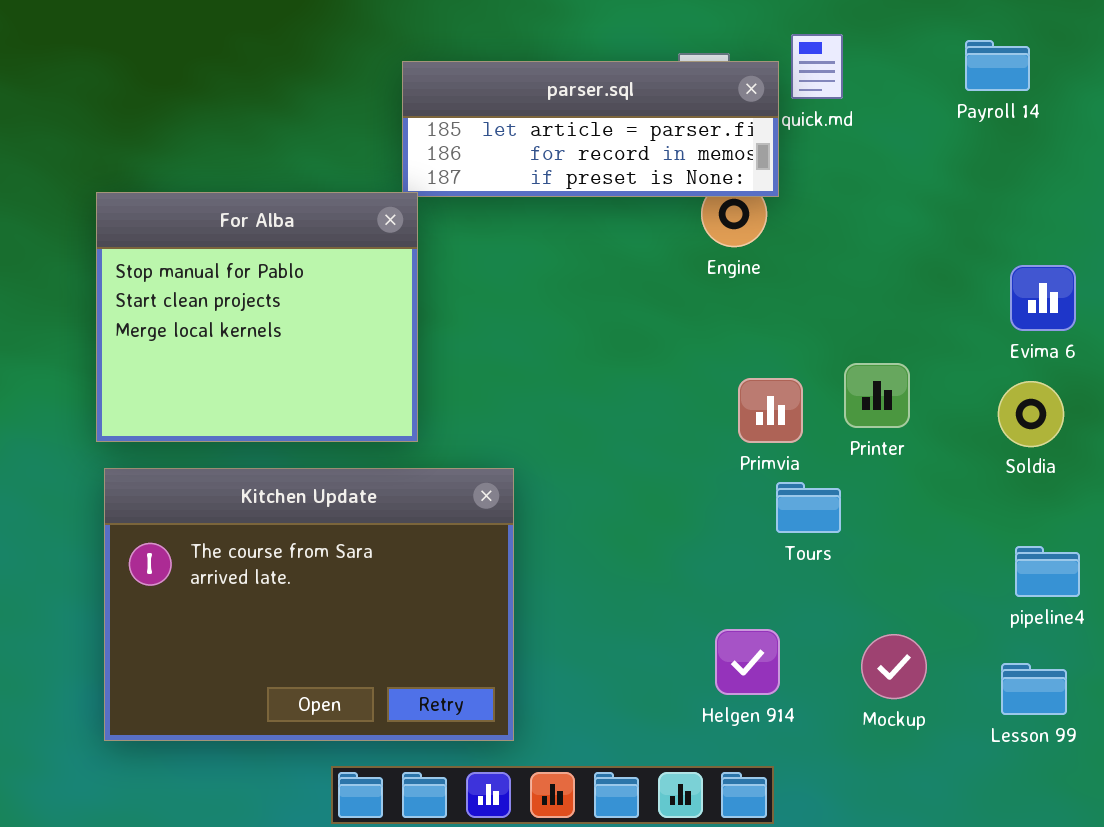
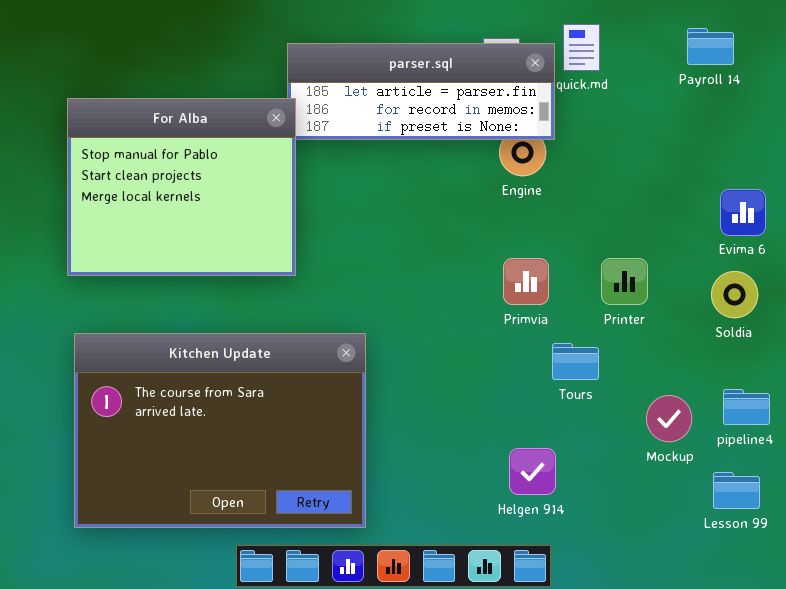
For Alba: [96,192,418,442] -> [67,98,296,276], moved
Primvia: [738,378,803,443] -> [503,258,549,305], moved
Mockup: [861,634,927,699] -> [646,395,692,442], moved

